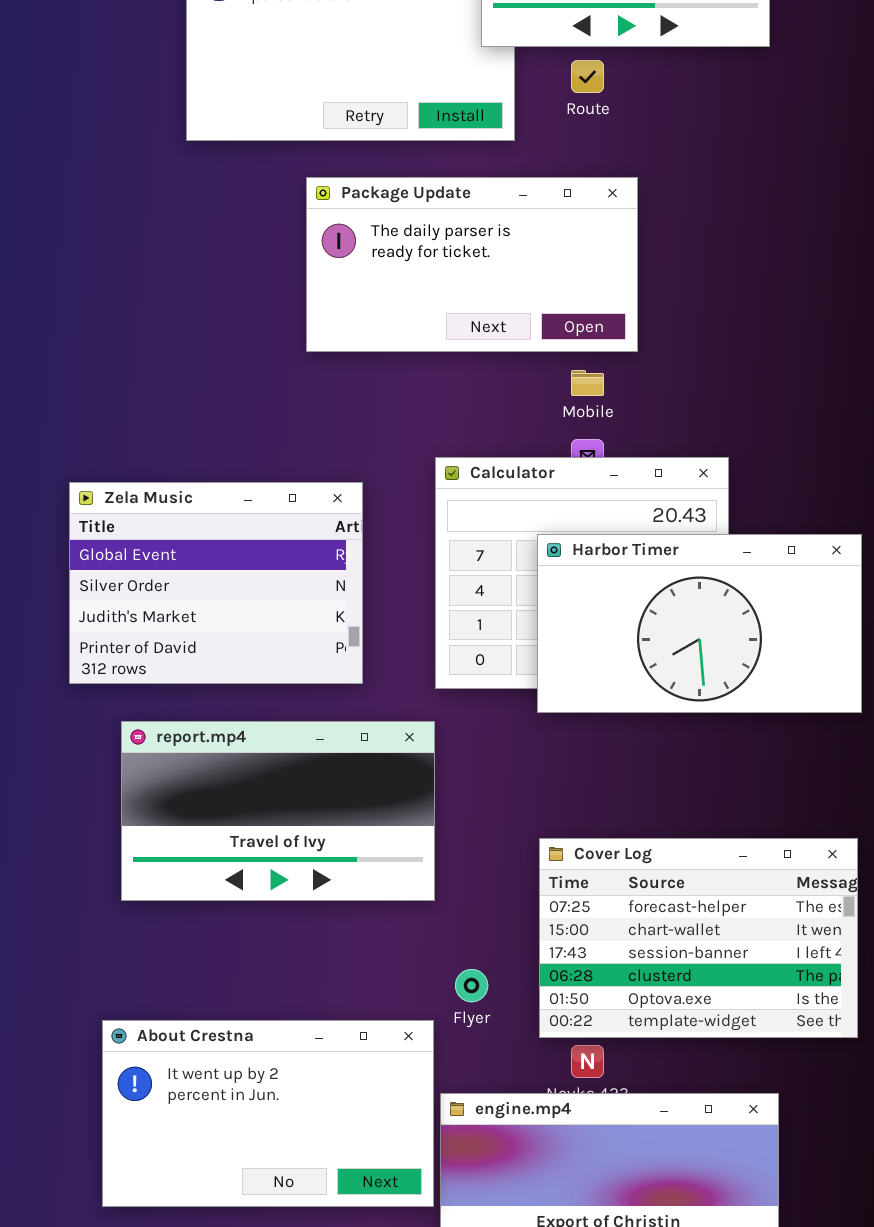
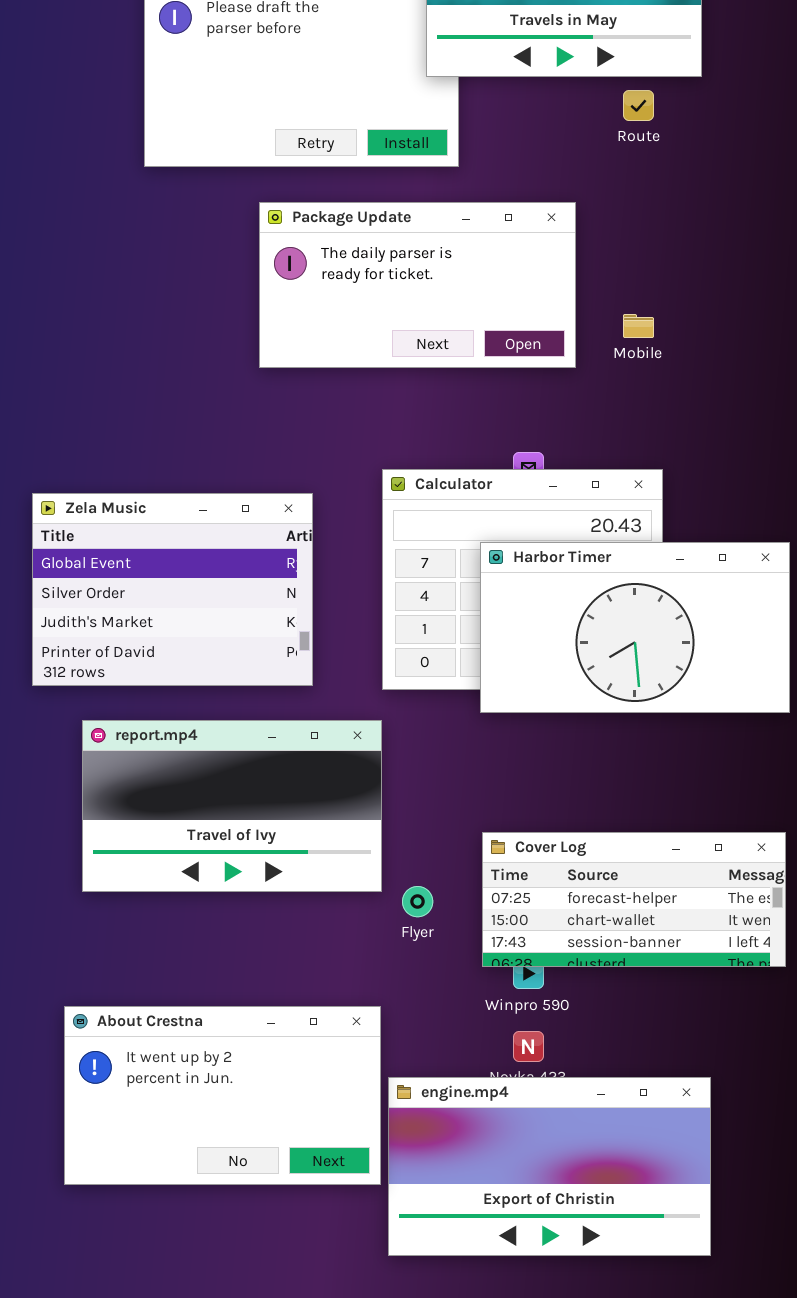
Route: [571,60,604,93] -> [623,90,654,121], moved
Mobile: [571,370,604,396] -> [623,314,654,338], moved
Cover Log: [539,838,858,1038] -> [482,832,786,967], resized
Flyer: [455,969,488,1002] -> [402,886,433,917], moved

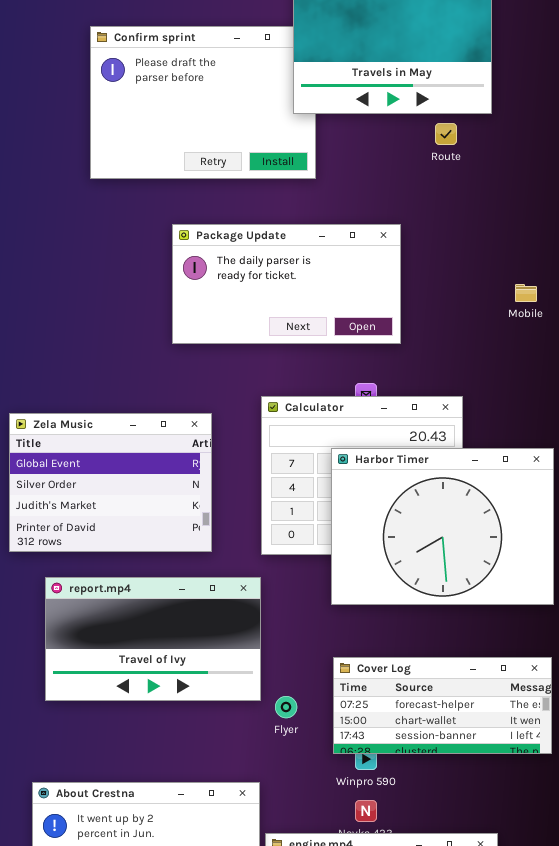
Package Update: [259,202,576,368] -> [172,224,401,344], moved
Mobile: [623,314,654,338] -> [515,284,537,302], moved
Harbor Timer: [480,542,790,713] -> [331,448,554,605], resized

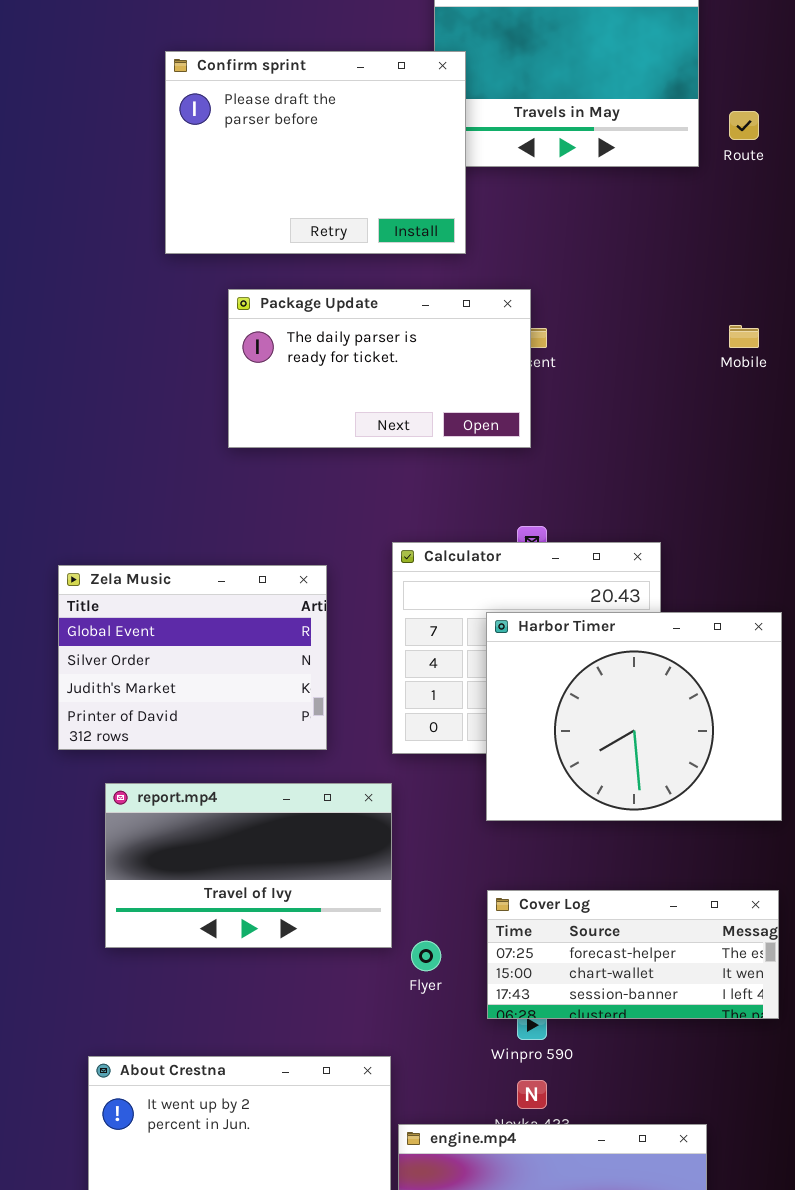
Confirm sprint: [90,26,316,179] -> [165,51,466,254], raised
Route: [435,123,457,145] -> [729,111,759,140], moved
Package Update: [172,224,401,344] -> [228,289,531,448], moved
Mobile: [515,284,537,302] -> [729,325,759,348], moved

